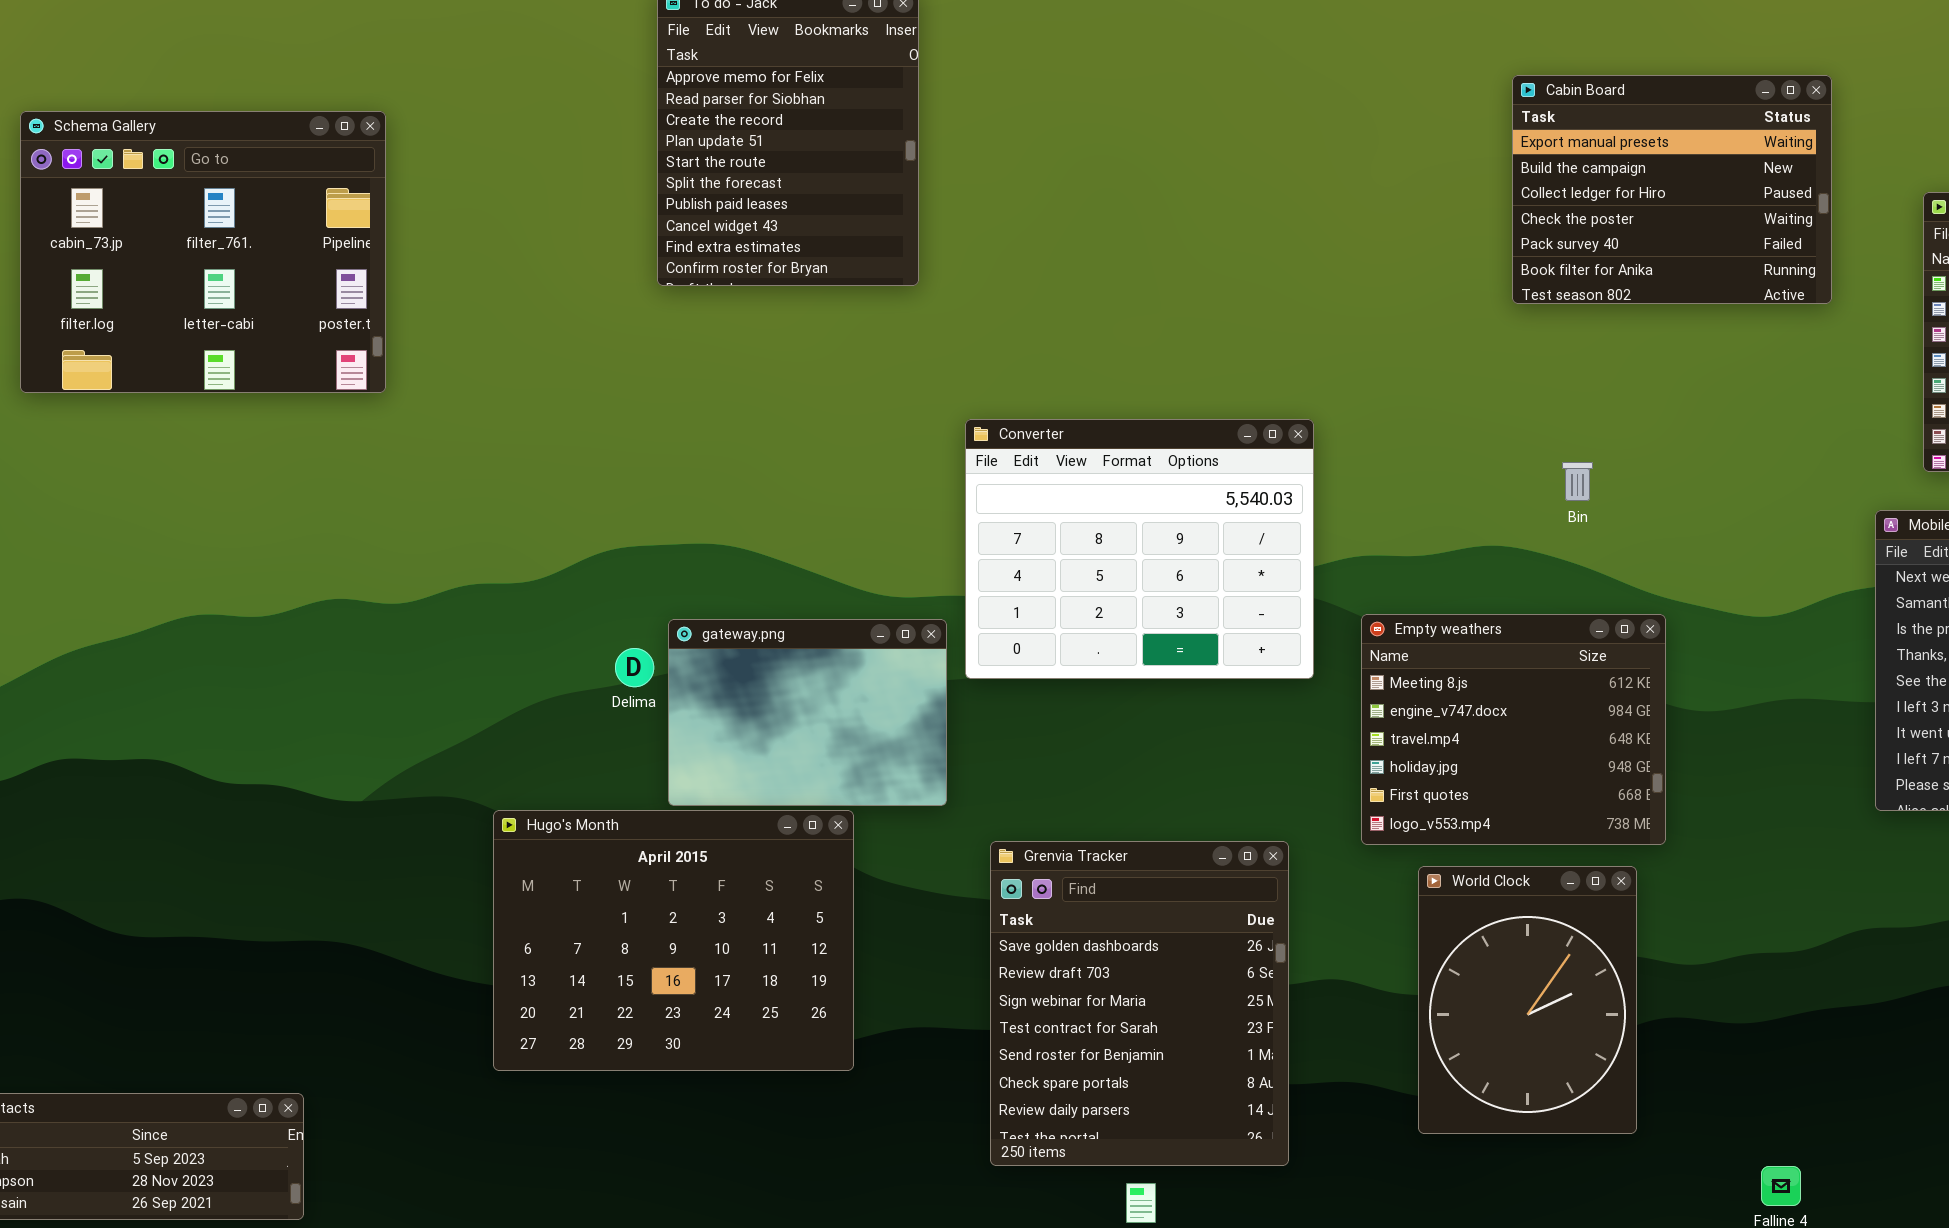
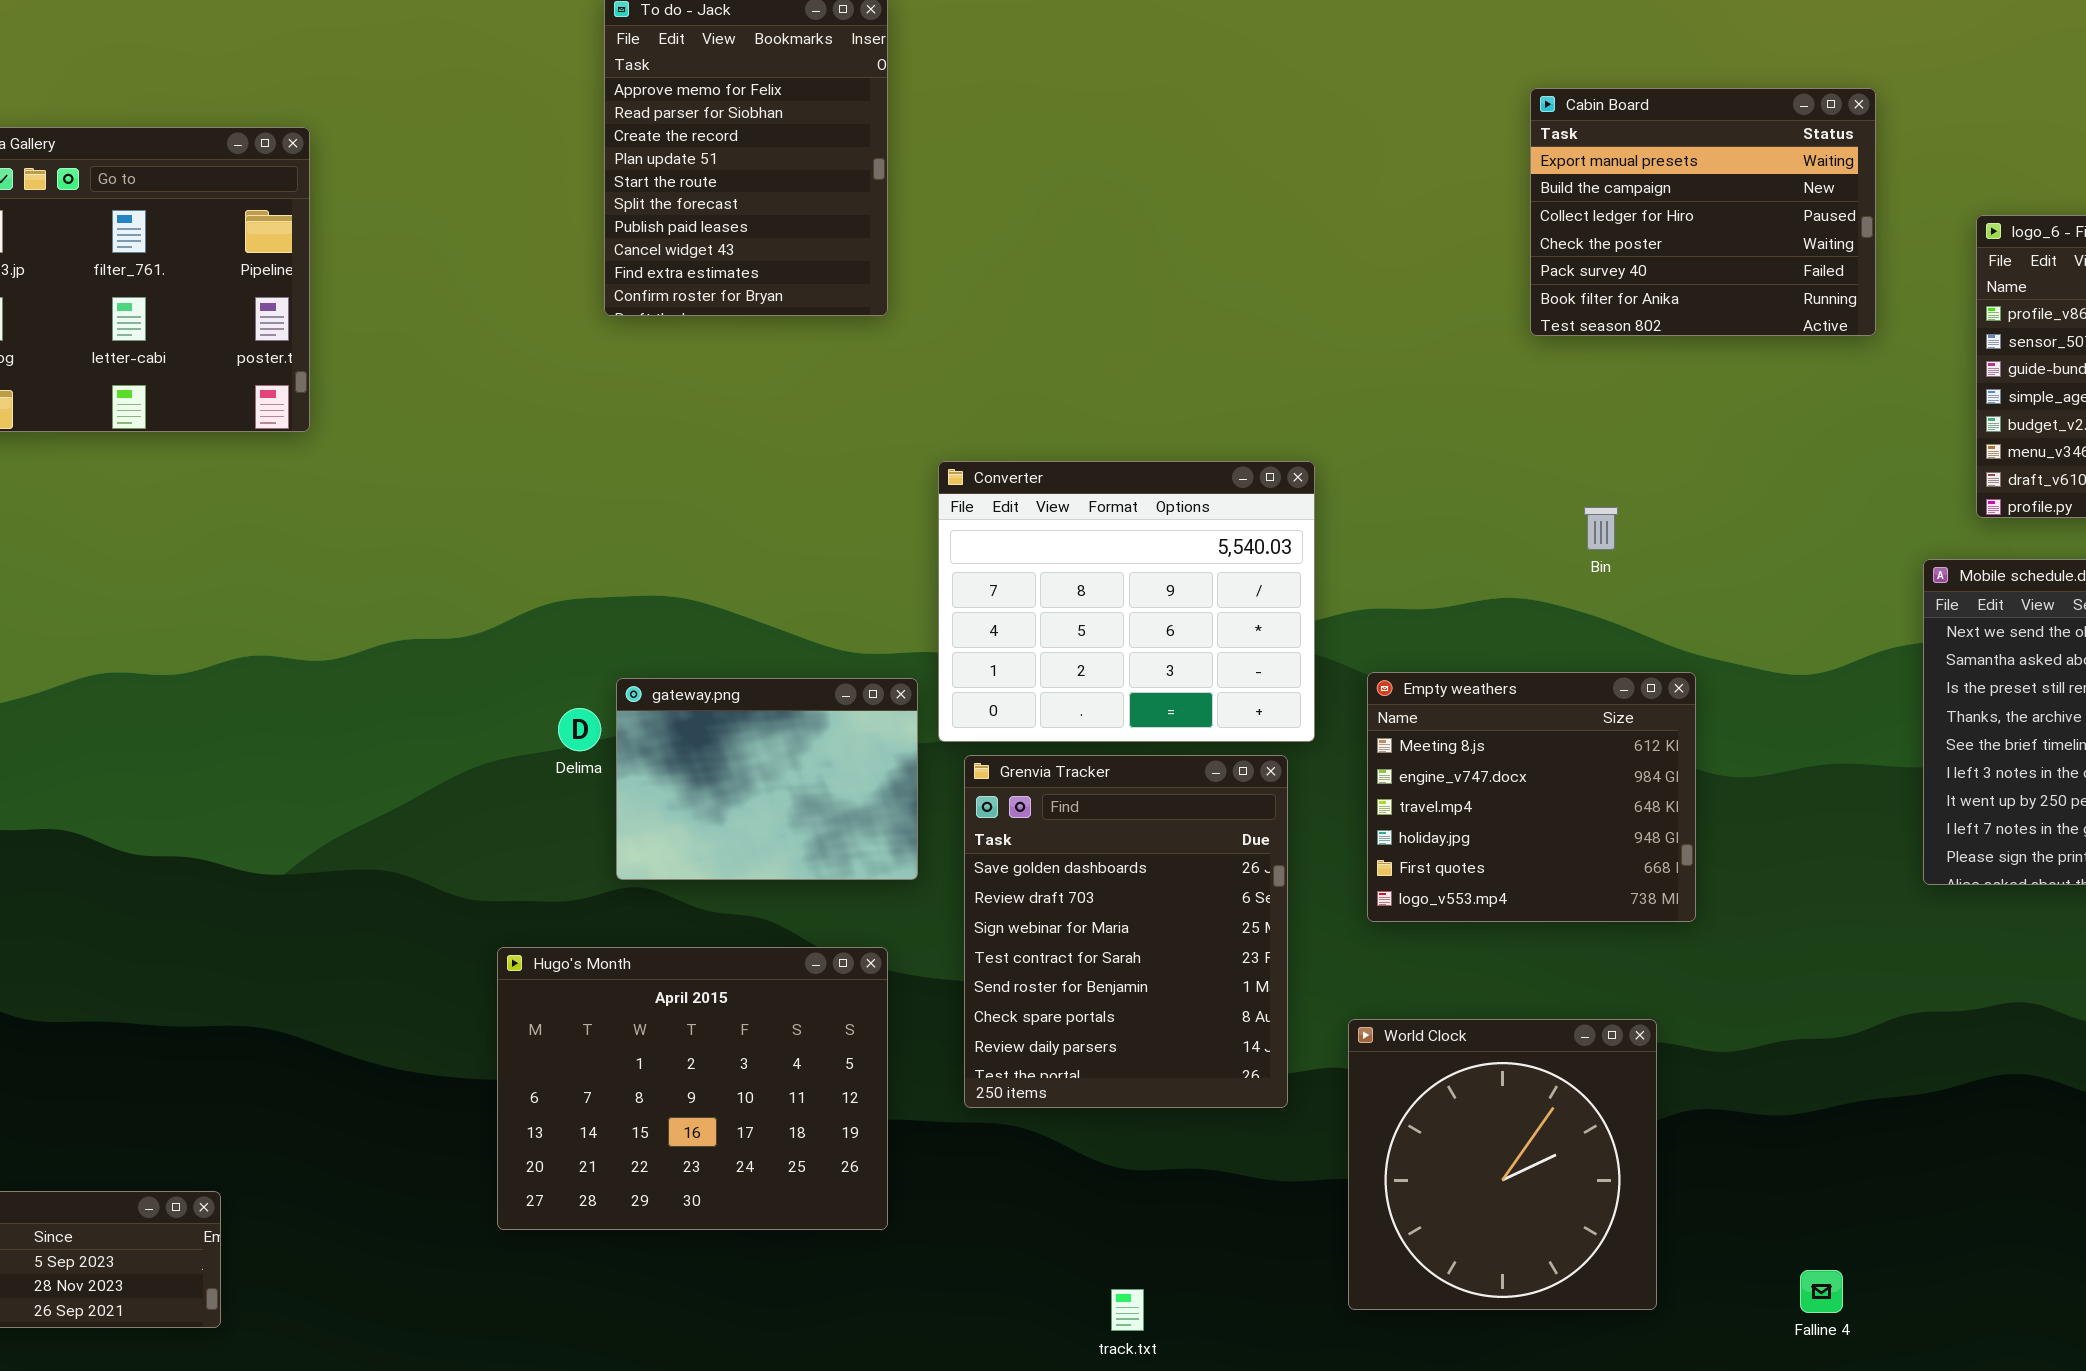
Hugo's Month: [493,810,854,1071] -> [497,947,888,1230], moved
Grenvia Tracker: [990,841,1289,1166] -> [964,755,1288,1108], moved
World Clock: [1418,866,1637,1134] -> [1348,1019,1657,1310], moved, resized

